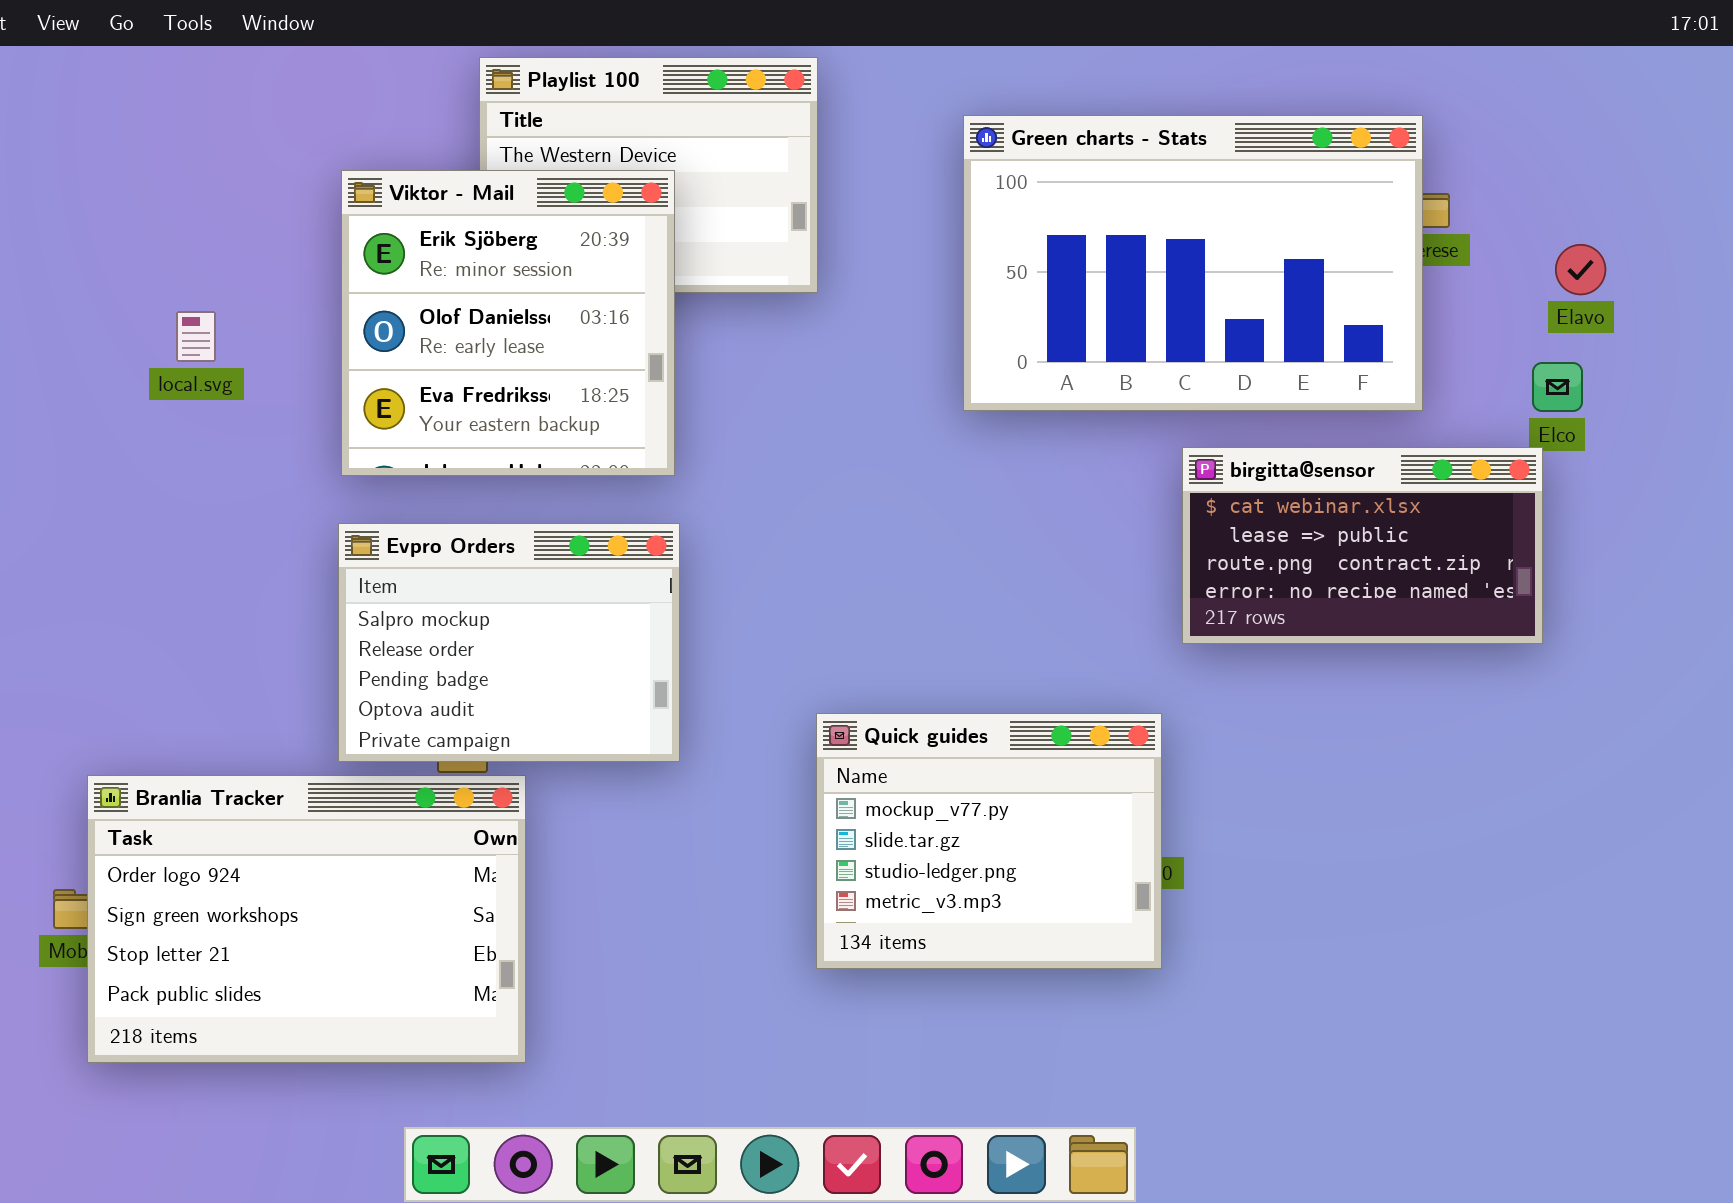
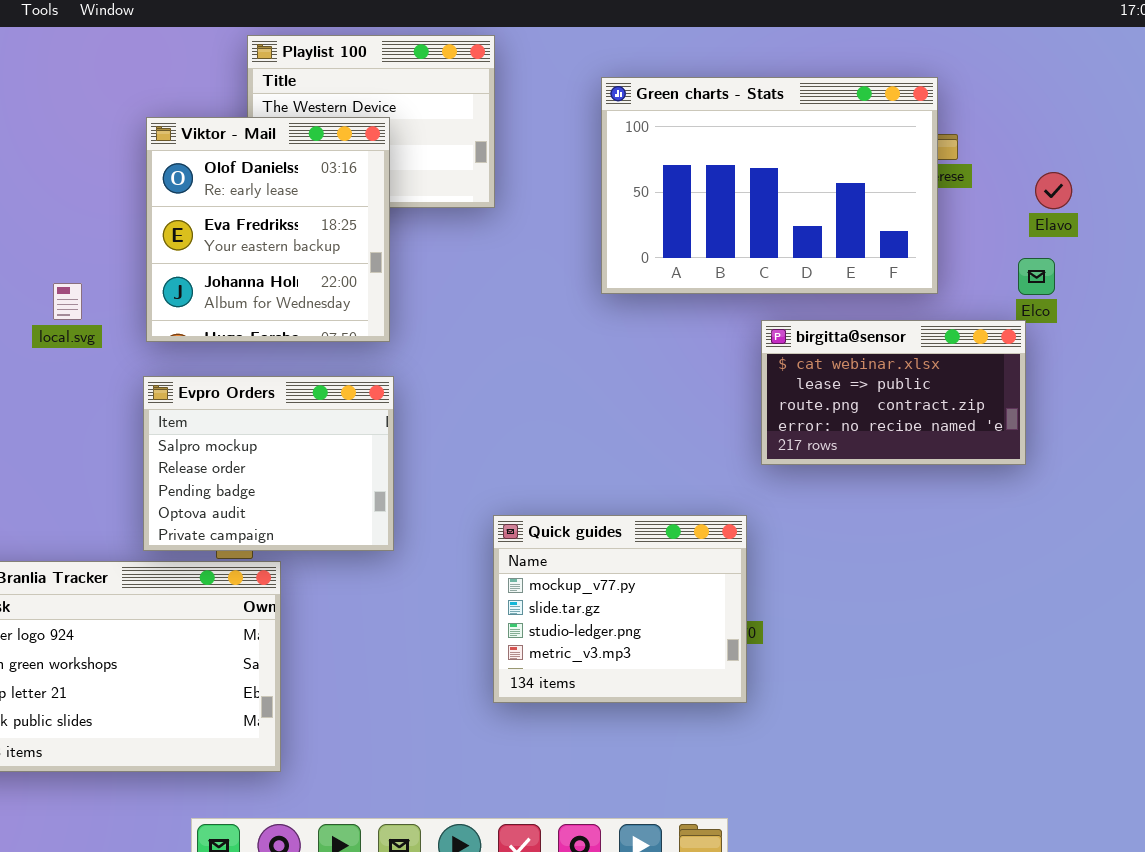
Viktor - Mail: [341,170,675,476] -> [146,117,390,342], scrolled down 1 row
local.svg: [176,311,216,362] -> [53,283,82,320], moved

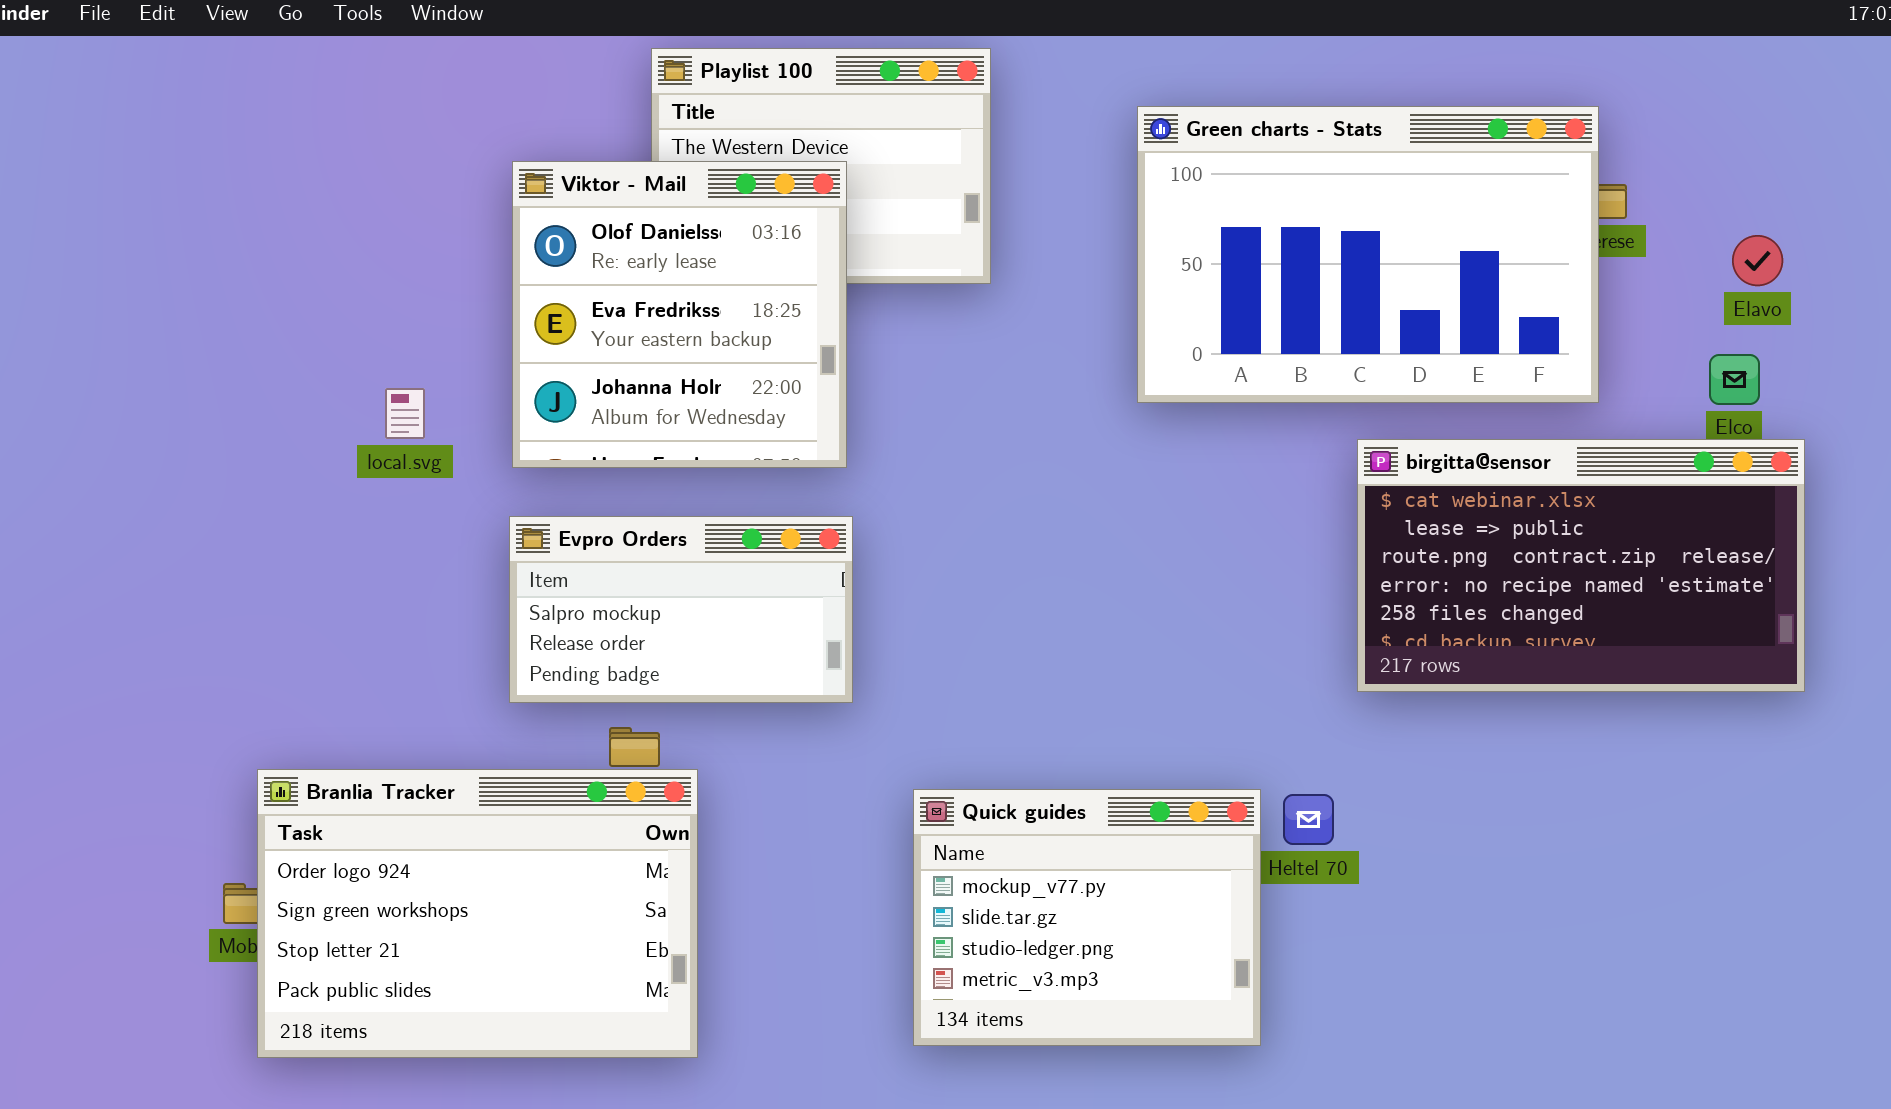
birgitta@sensor: [761,320,1026,465] -> [1357,439,1805,692], resized
Evpro Orders: [143,376,394,551] -> [509,516,853,703], resized
Quick guides: [493,515,747,703] -> [913,789,1261,1046], moved

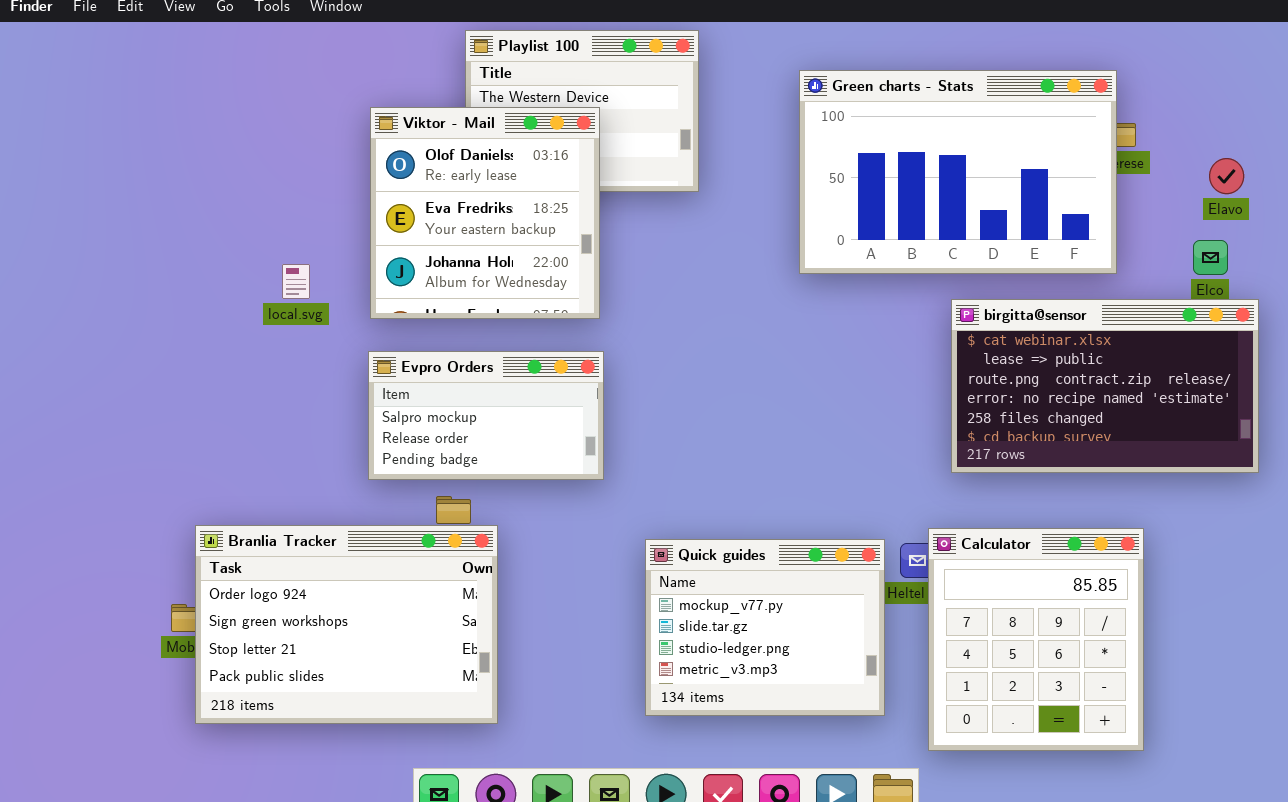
Calculator: none -> [928,528,1144,751], opened

